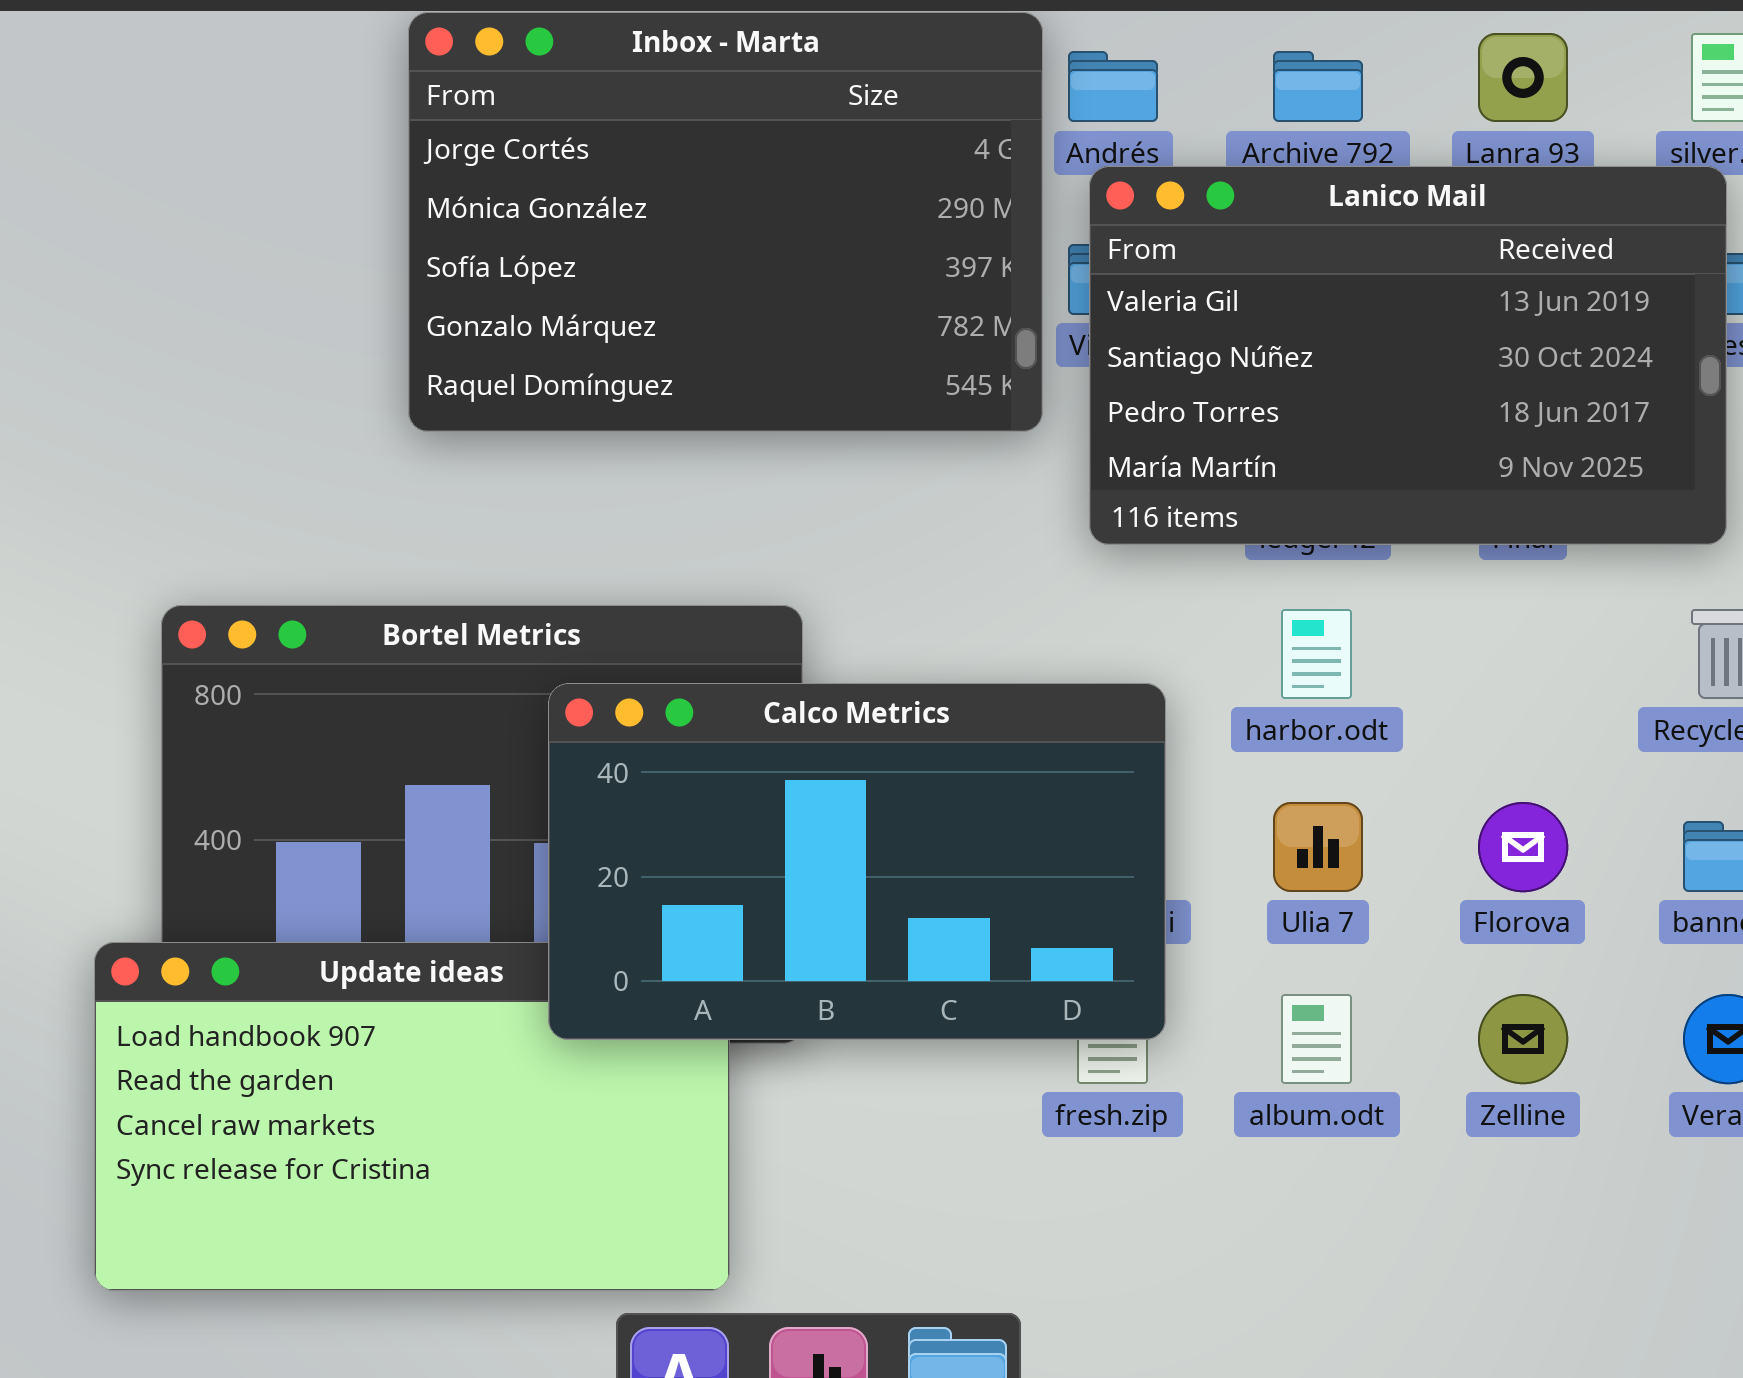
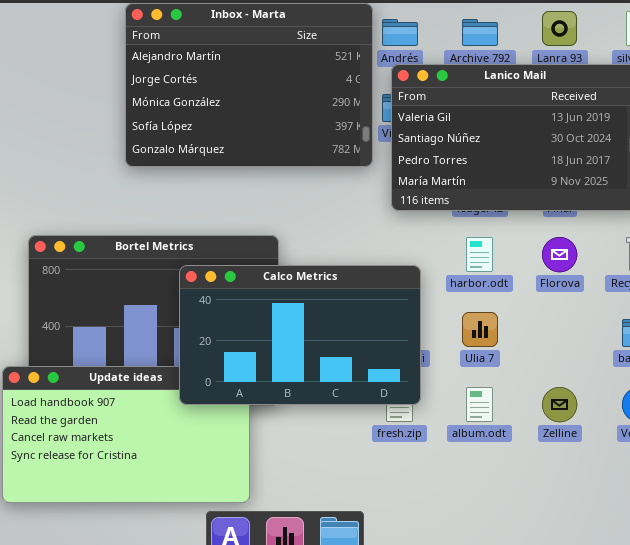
Inbox - Marta: [408,12,1043,432] -> [125,3,373,167], scrolled up 1 row
Florova: [1478,802,1568,892] -> [542,237,577,272], moved

